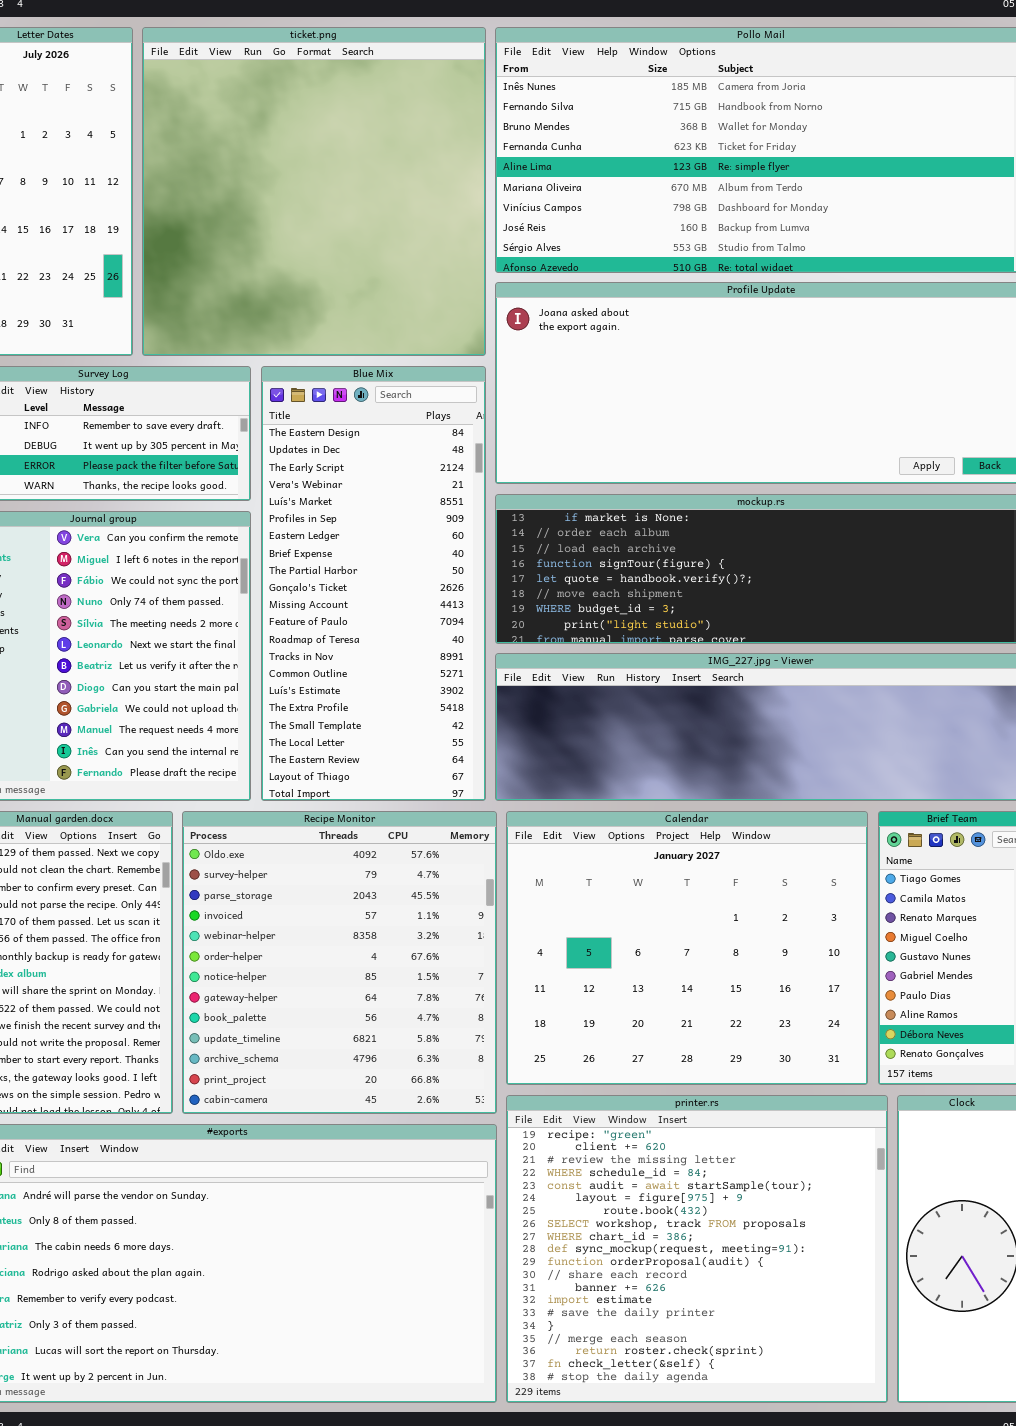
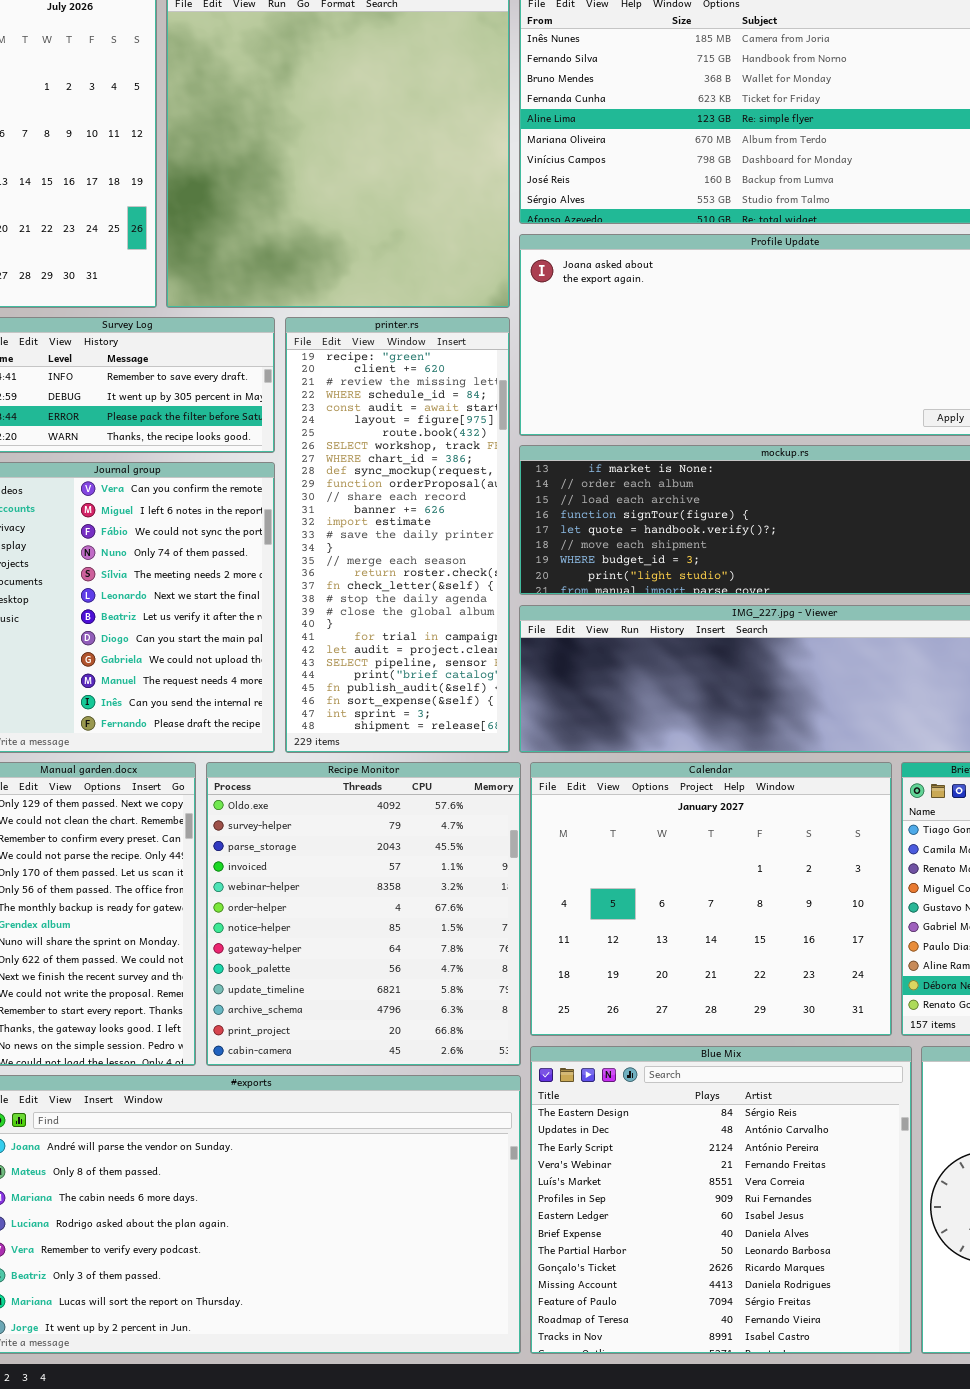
Blue Mix: [261,366,486,801] -> [530,1046,912,1354], moved, resized
printer.rs: [506,1095,888,1403] -> [285,317,510,753], moved, resized

